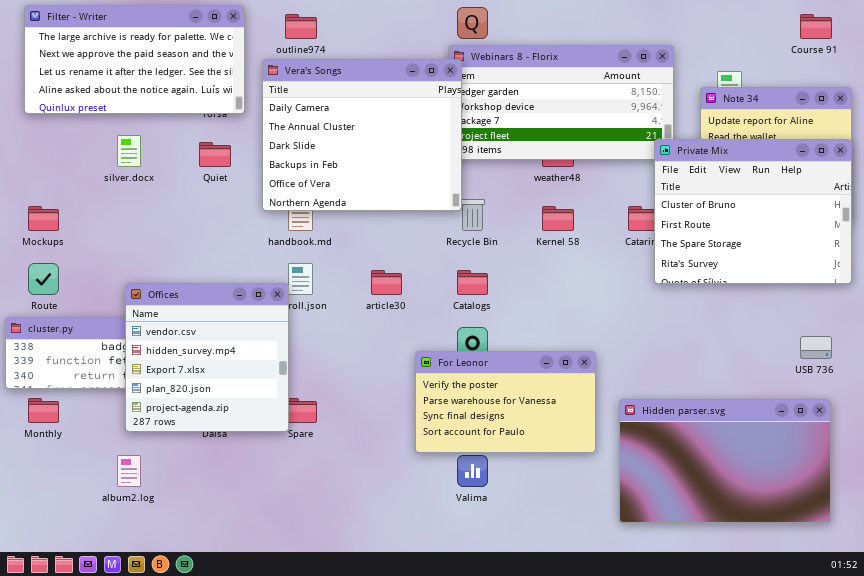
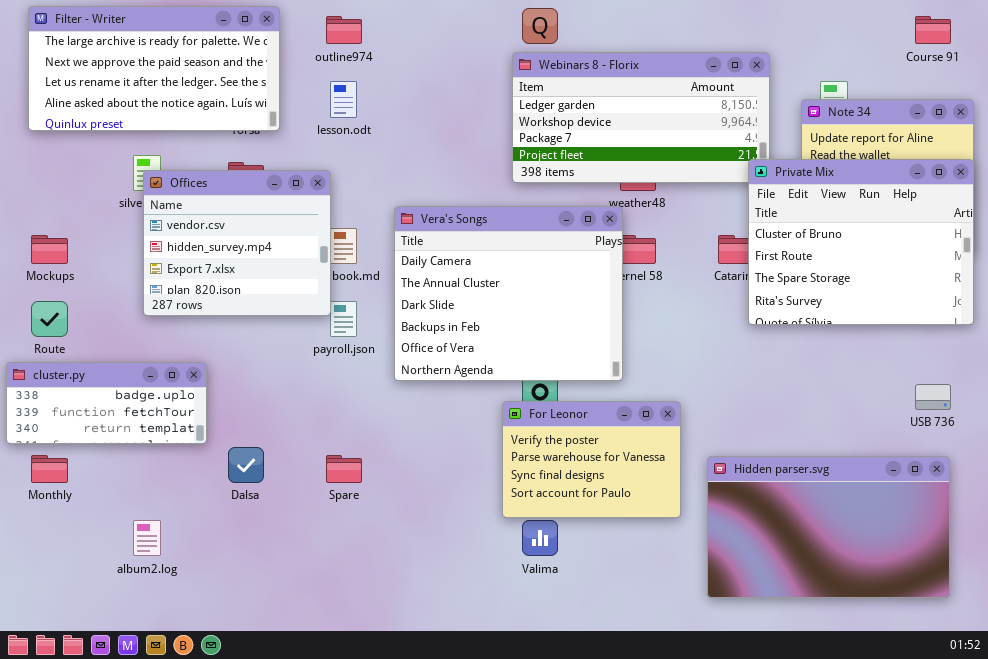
Vera's Songs: [262,59,462,211] -> [394,206,623,381], moved
Offices: [125,283,289,432] -> [143,170,331,316], moved, resized
For Leonor: [415,351,596,453] -> [502,401,681,518], resized

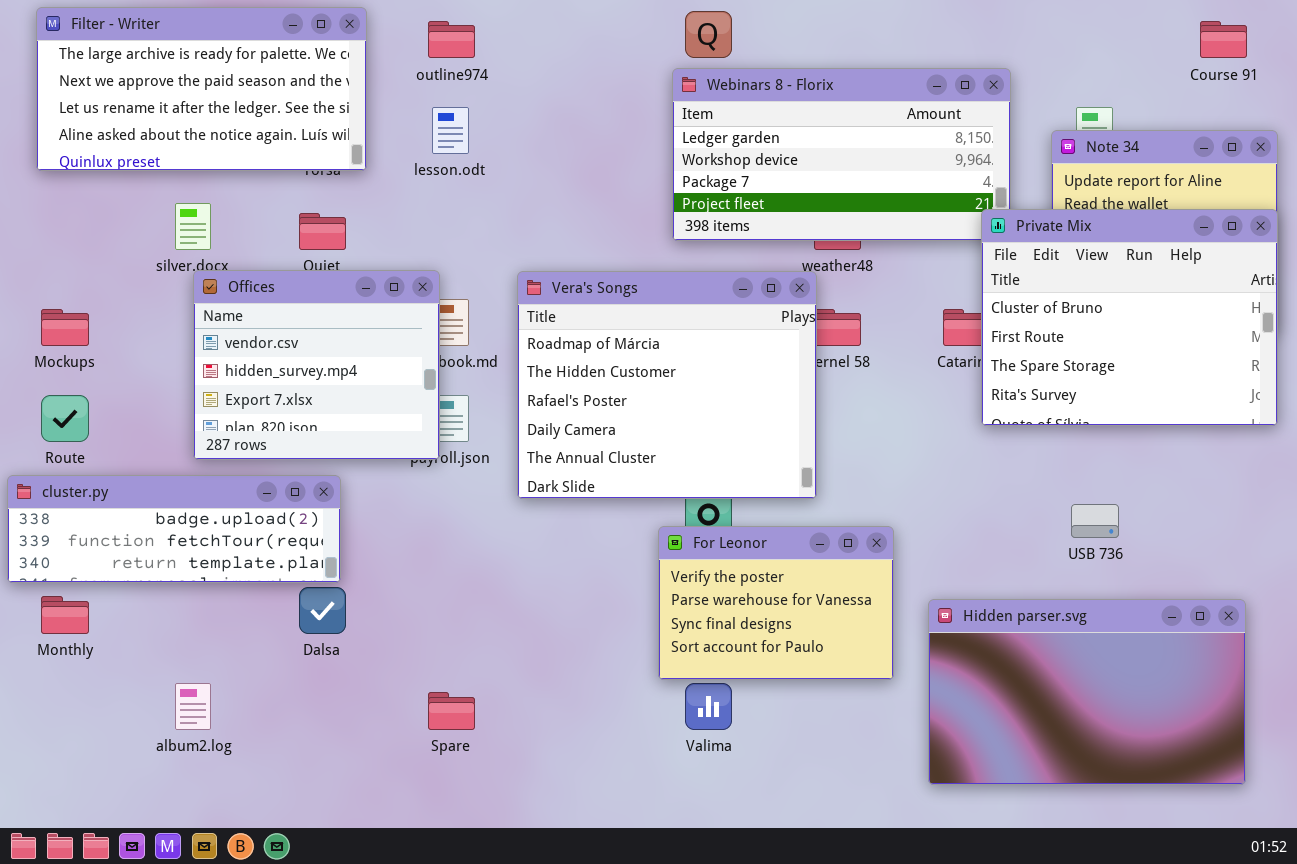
Offices: [143,170,331,316] -> [193,270,440,460], moved
Vera's Songs: [394,206,623,381] -> [517,271,817,499], scrolled up 3 rows
cluster.py: [6,362,207,444] -> [7,475,341,583], resized
USB 736: [915,384,951,410] -> [1071,504,1119,538], moved
Spare: [326,455,362,483] -> [428,692,475,730], moved

